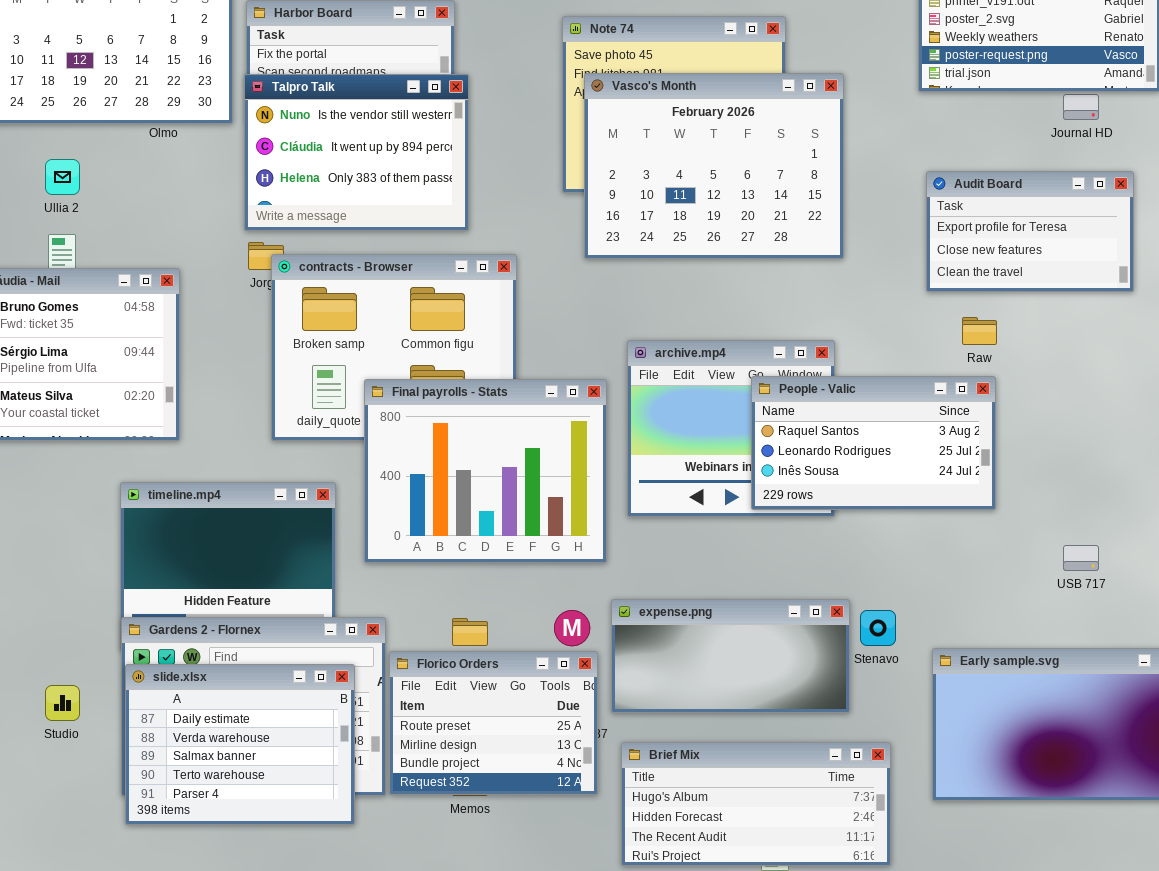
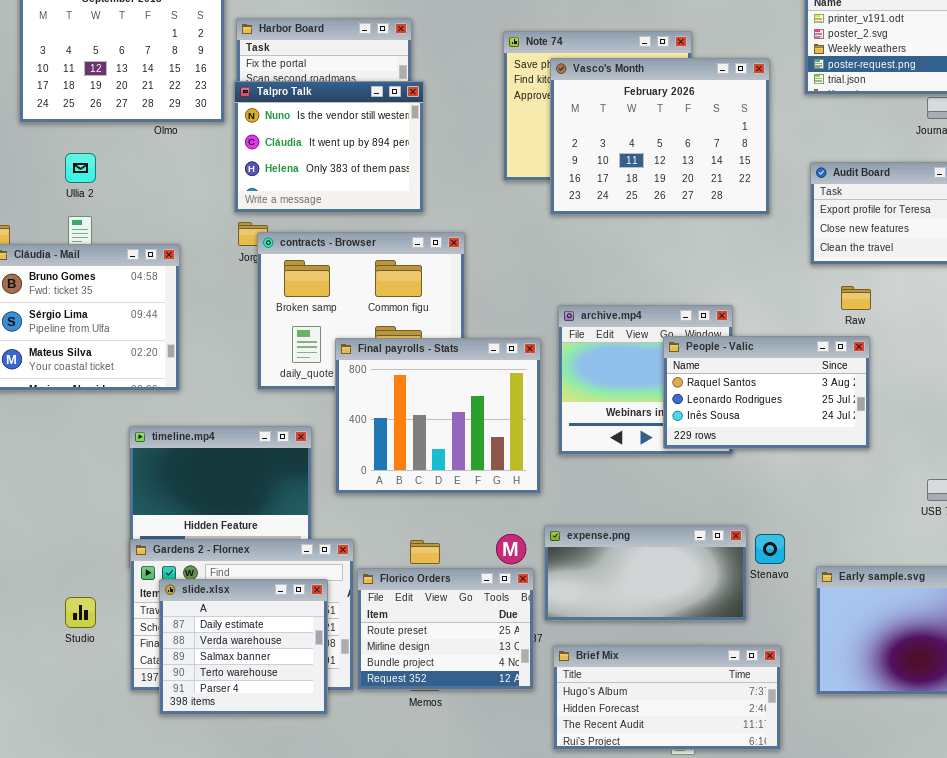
Vasco's Month: [584,73,844,259] -> [550,58,770,215], moved
slide.xlsx: [125,664,355,825] -> [159,579,328,715], resized

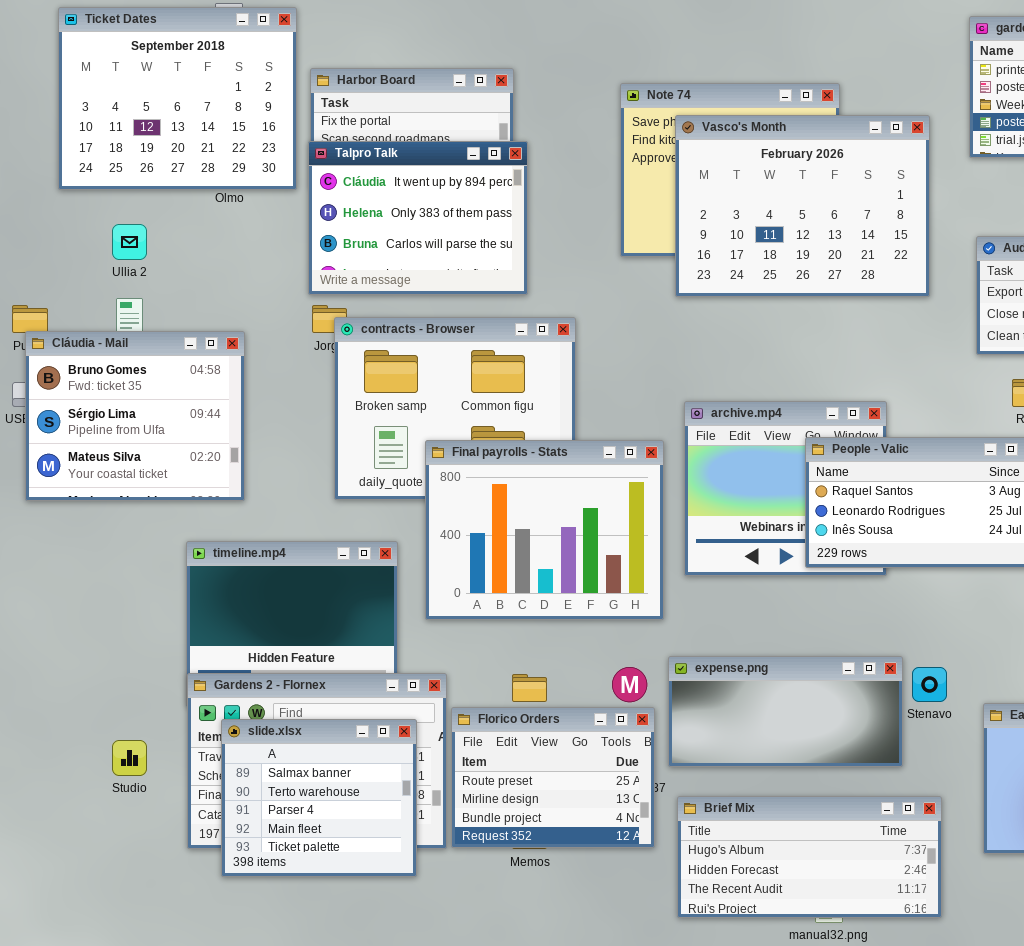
Talpro Talk: [234,81,424,213] -> [308,141,528,295], scrolled down 1 row
slide.xlsx: [159,579,328,715] -> [221,719,417,877], scrolled down 2 rows

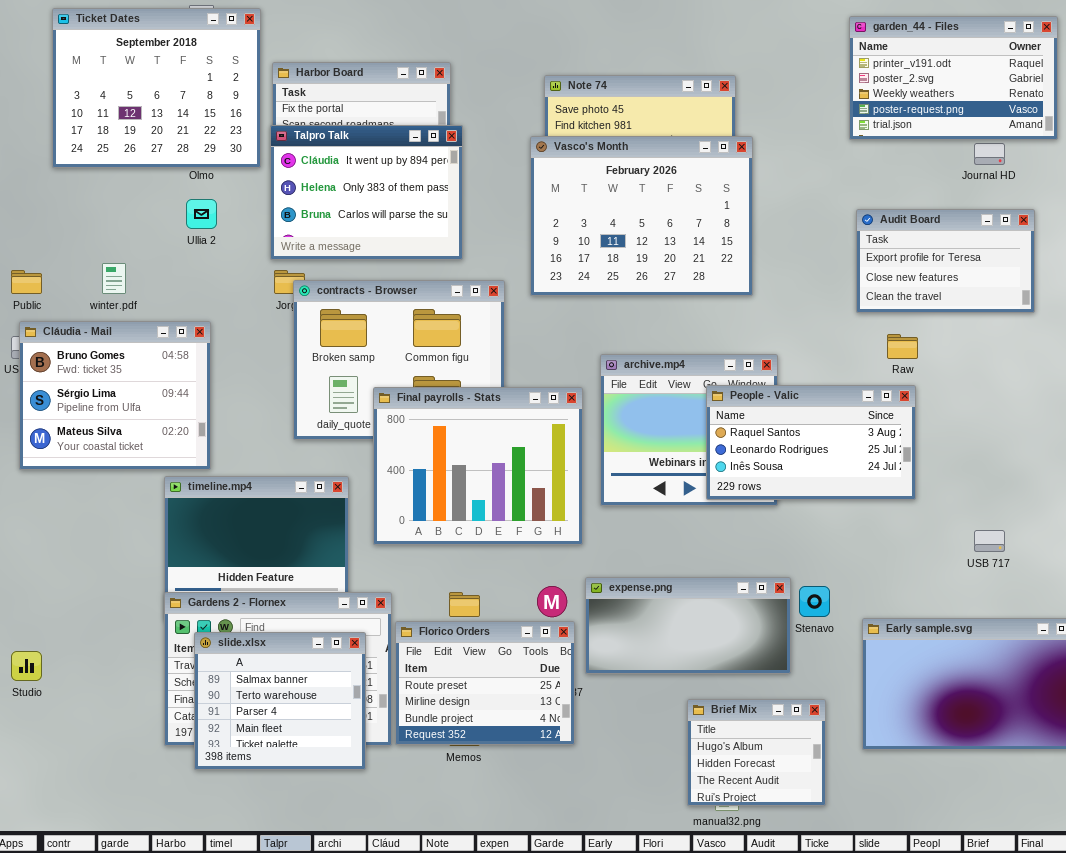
Vasco's Month: [675,115,930,297] -> [530,136,753,296], moved
Ullia 2: [112,224,147,260] -> [186,199,217,229], moved
Cláudia - Mail: [25,331,245,501] -> [19,321,211,470], moved
Studio: [112,740,147,776] -> [11,651,42,681], moved
Brief Mix: [677,796,942,918] -> [687,699,826,806], resized

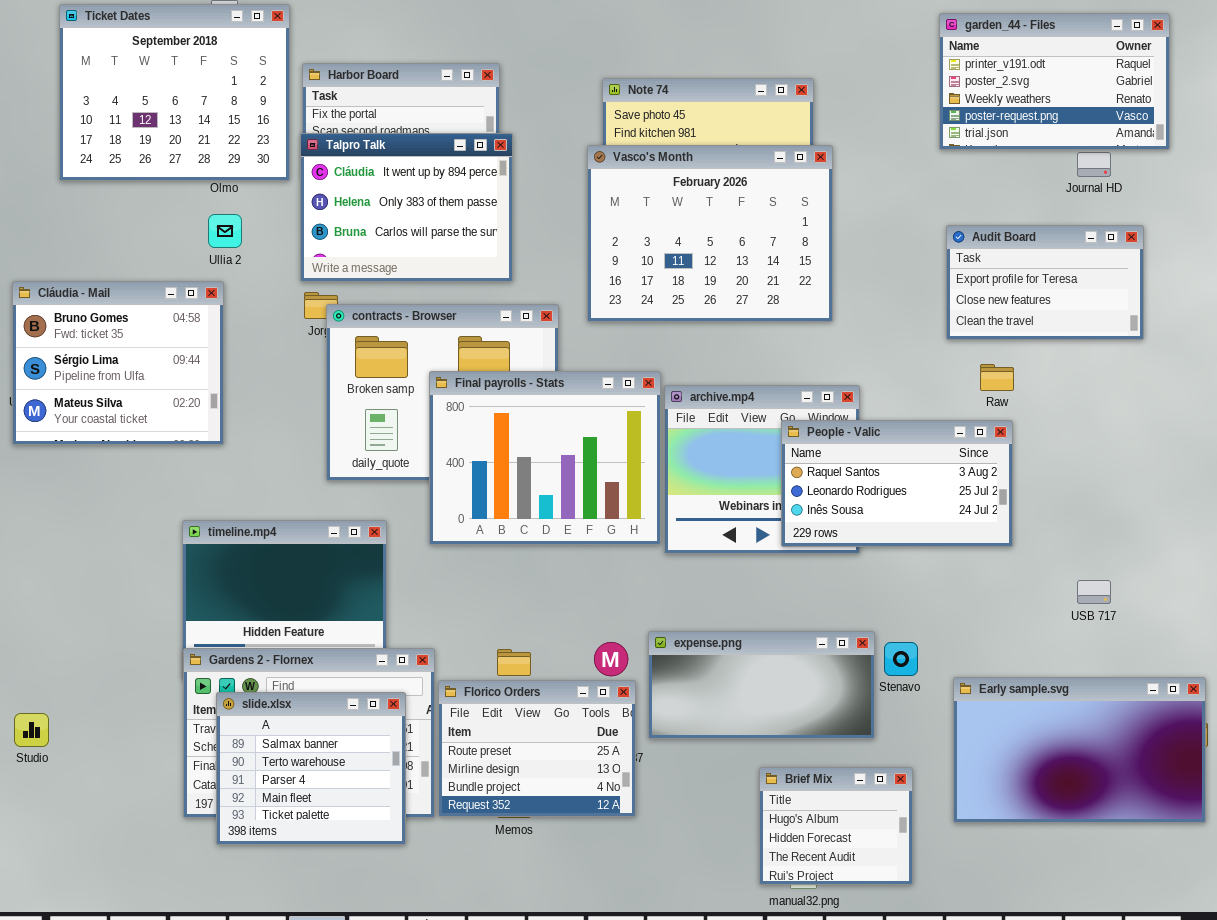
Cláudia - Mail: [19,321,211,470] -> [12,281,224,445], moved
Final payrolls - Stats: [373,387,583,545] -> [429,371,661,545], moved

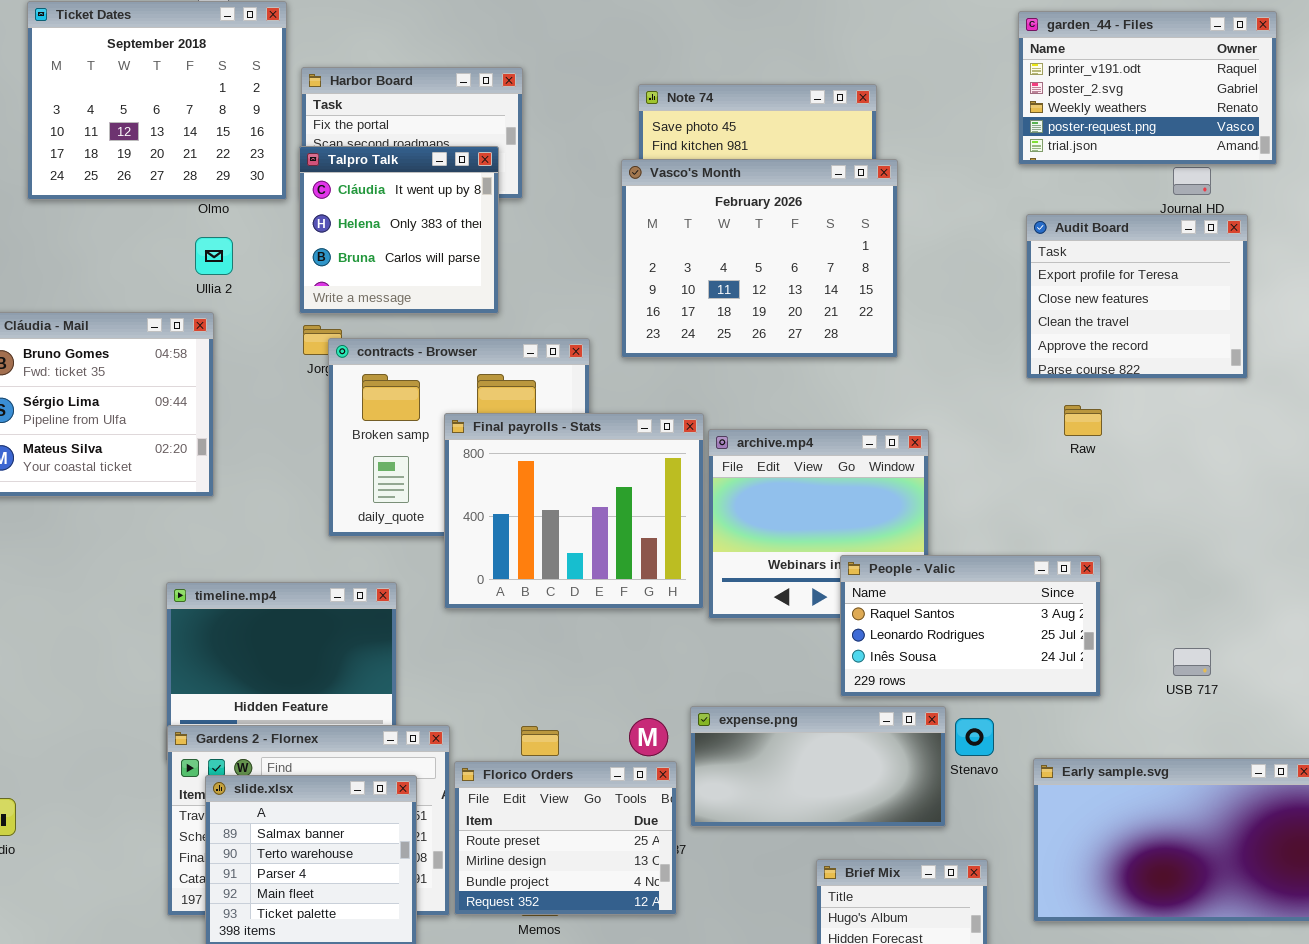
Talpro Talk: [300,133,513,282] -> [299,146,499,314], resized
Audit Board: [946,225,1144,340] -> [1026,214,1248,379], resized
People - Valic: [781,420,1013,547] -> [840,555,1101,697], moved

